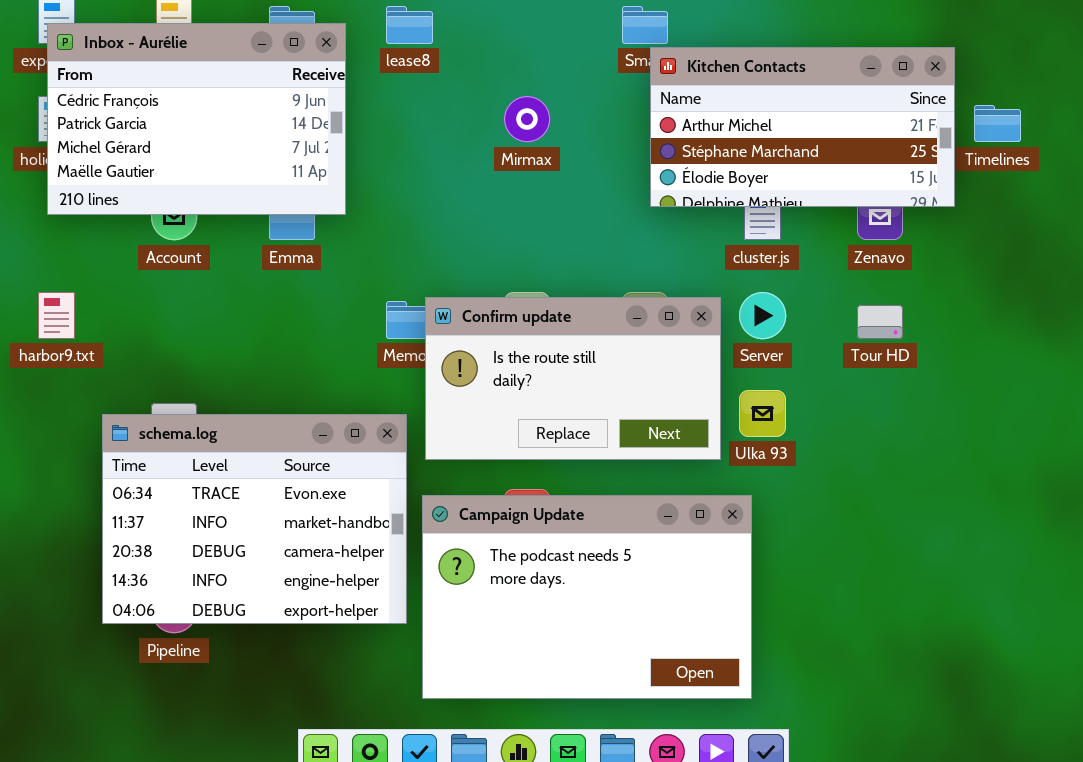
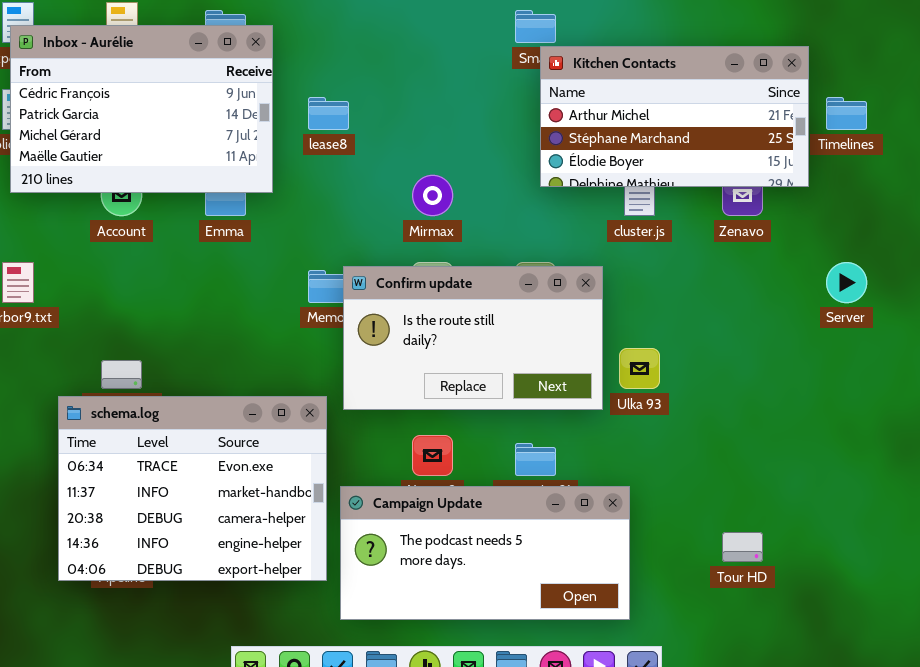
lease8: [386,6,433,44] -> [308,97,349,130], moved
Mirmax: [504,96,550,142] -> [412,175,453,216], moved
Server: [739,292,786,339] -> [826,262,867,303], moved
Tour HD: [857,305,903,339] -> [722,532,763,562], moved
schema.log: [102,414,407,624] -> [58,396,327,581], moved
Campaign Update: [422,495,752,699] -> [340,486,630,620], resized

